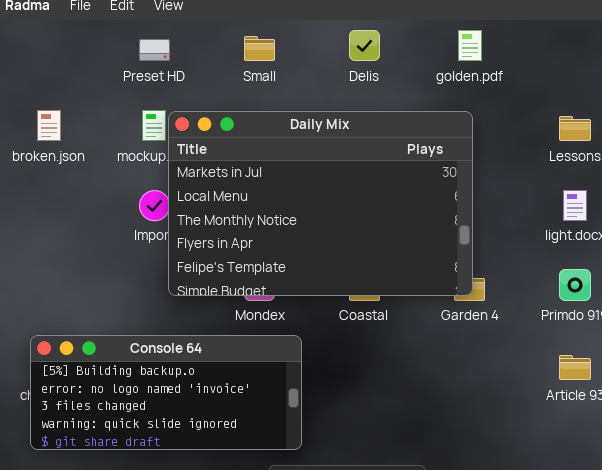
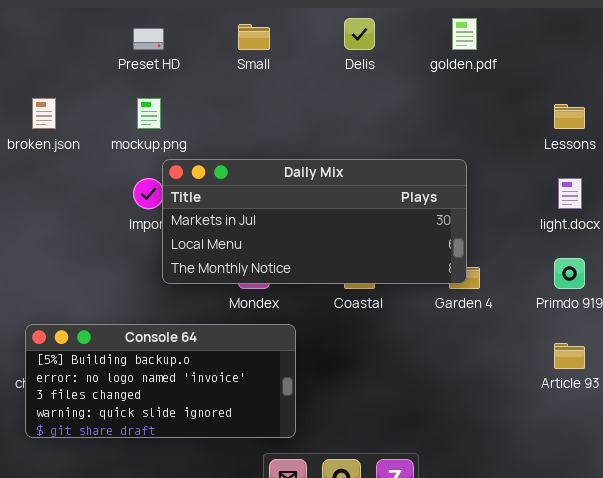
Daily Mix: [168,111,473,296] -> [162,159,467,284], resized

